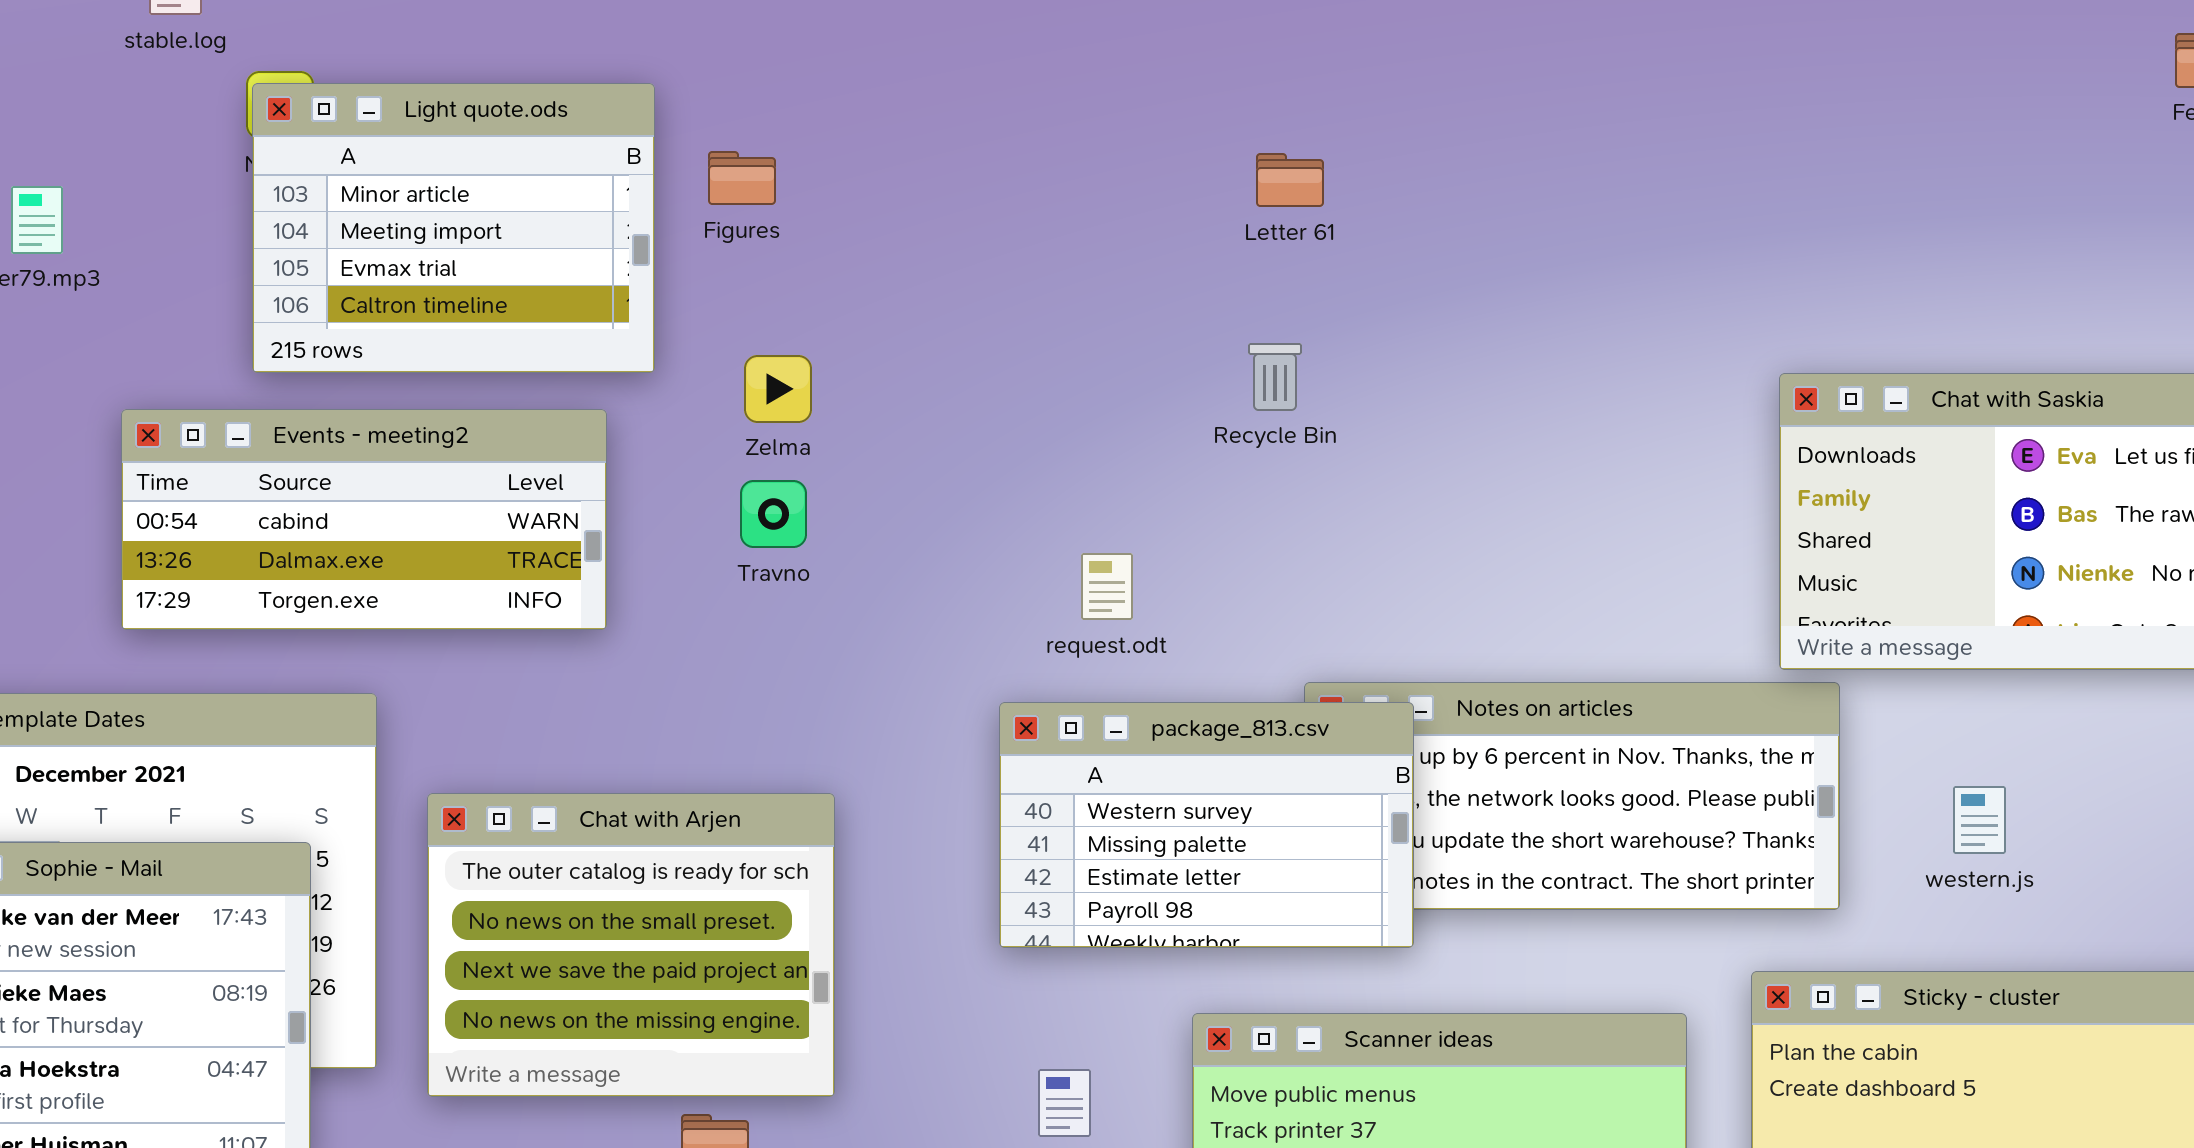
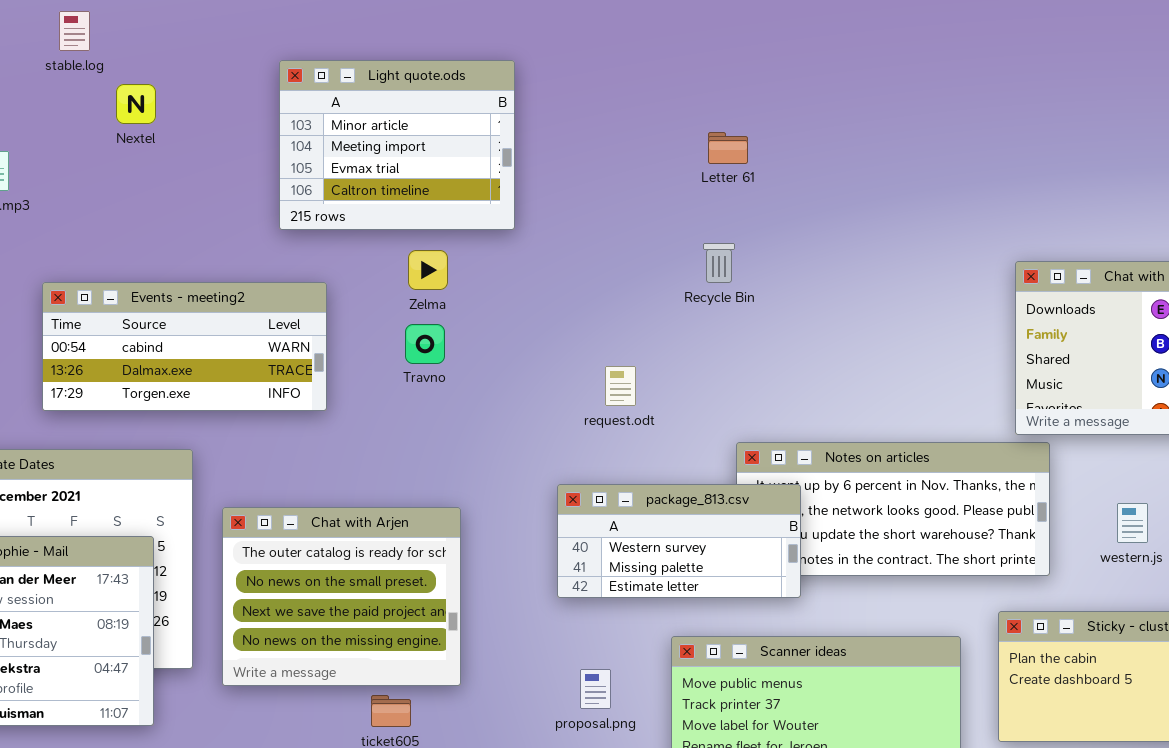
Light quote.ods: [252,83,655,373] -> [279,60,515,230], moved
package_813.csv: [999,702,1414,948] -> [557,484,801,598], resized

